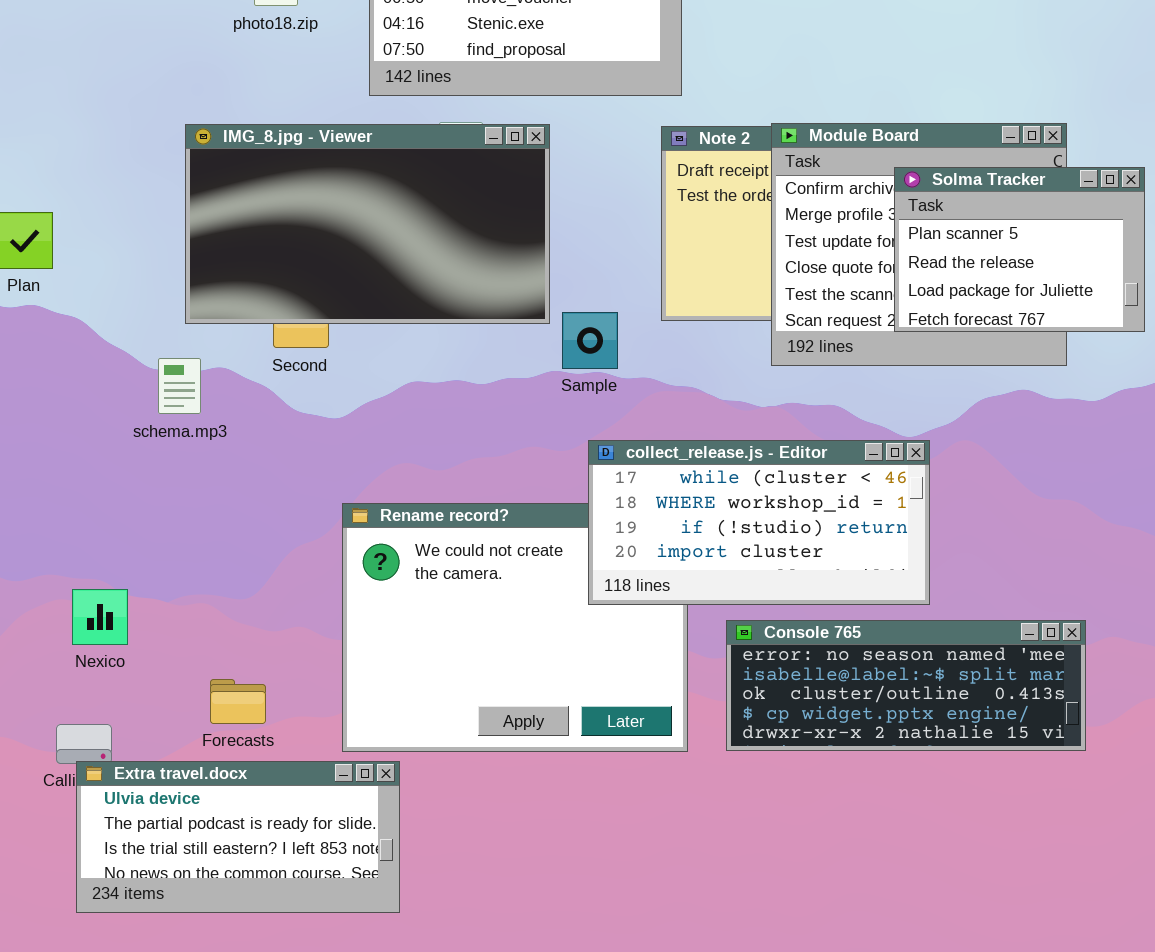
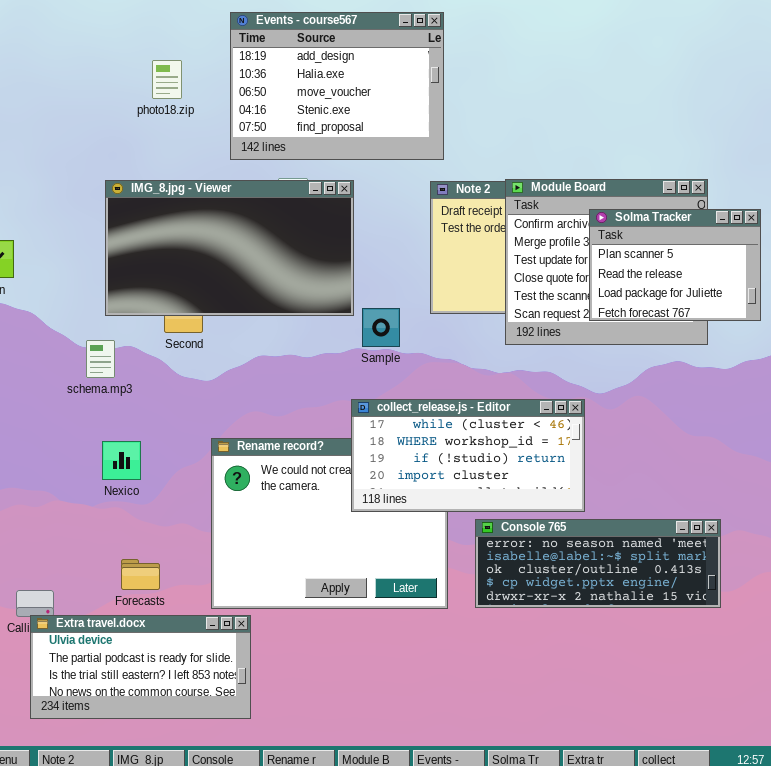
collect_release.js - Editor: [588,440,930,605] -> [351,399,585,512], moved
Nexico: [72,589,128,645] -> [102,441,141,480], moved

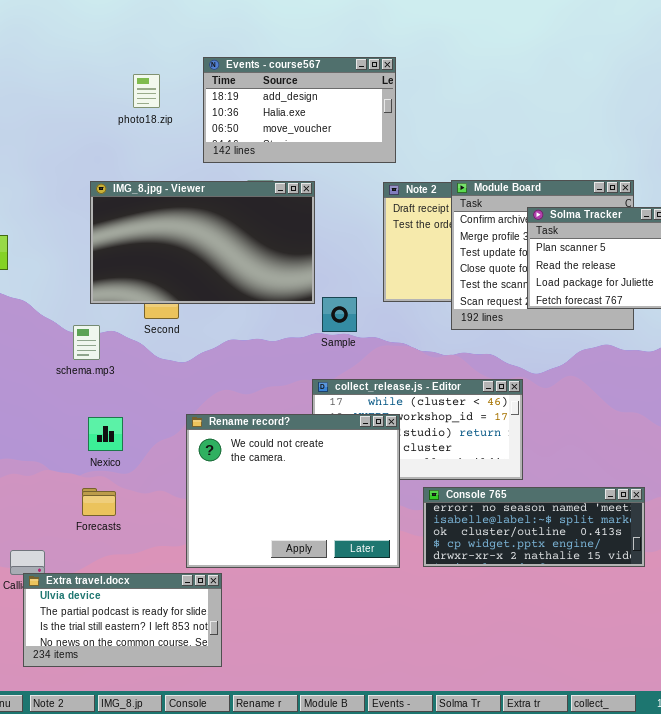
Events - course567: [230,12,444,160] -> [203,57,396,163], resized
Rename record?: [211,438,448,609] -> [186,414,400,568], raised
Forecasts: [121,559,160,590] -> [82,488,116,516], moved

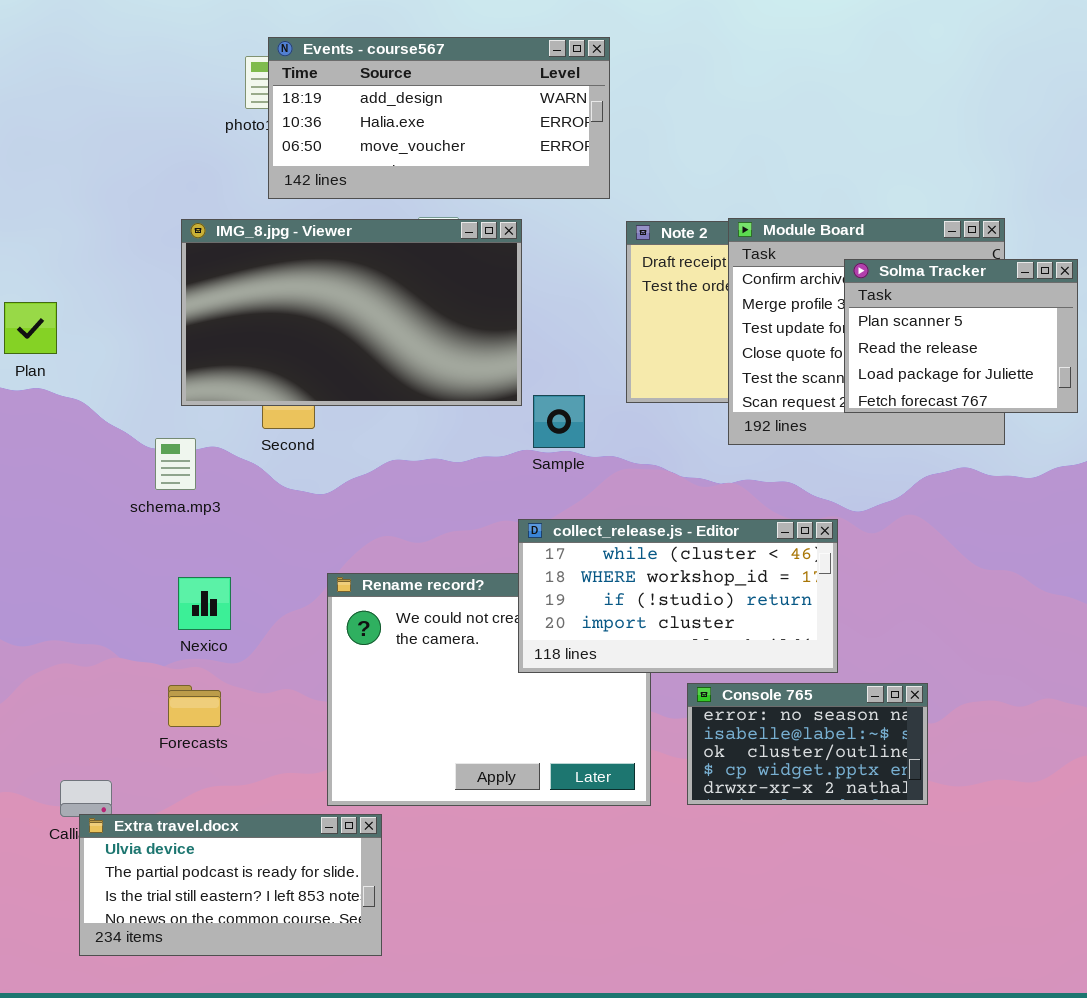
Events - course567: [203,57,396,163] -> [268,37,610,199], moved, resized
collect_release.js - Editor: [312,379,523,480] -> [518,519,838,673], raised
Console 765: [423,487,645,567] -> [687,683,928,805], resized

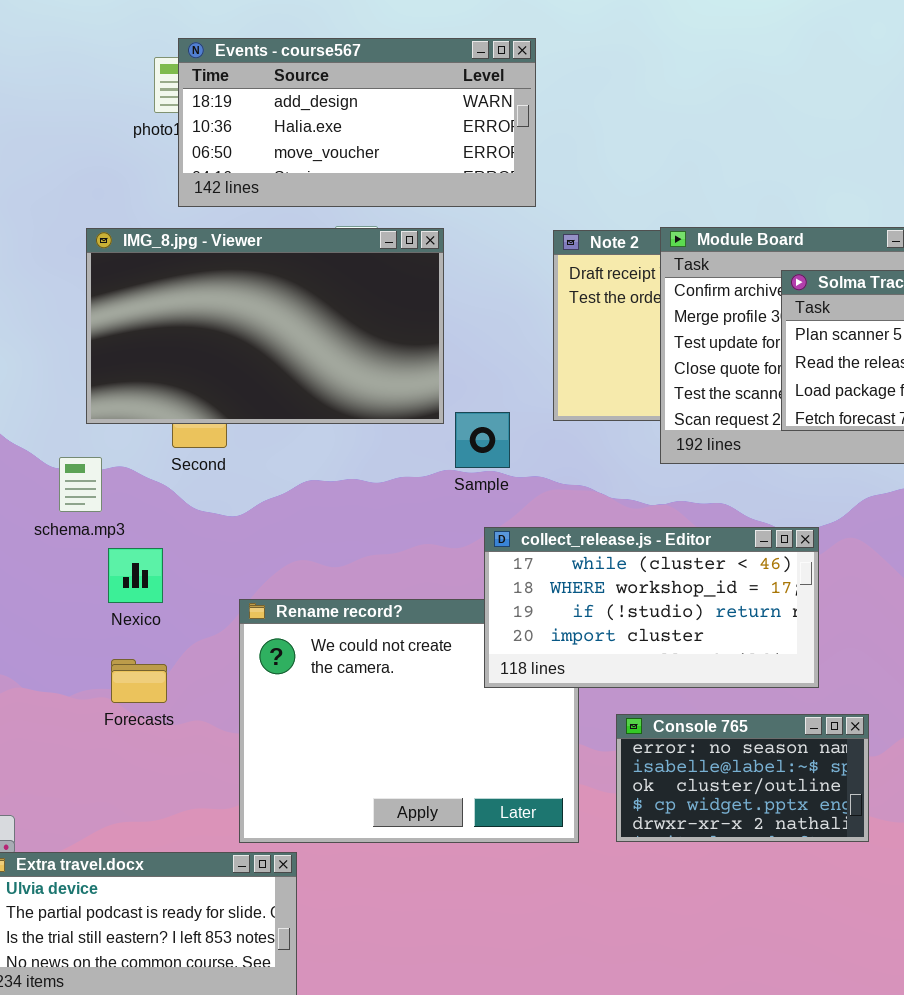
collect_release.js - Editor: [518,519,838,673] -> [484,527,819,688], moved
Nexico: [178,577,231,630] -> [108,548,163,603], moved
Forecasts: [168,685,221,727] -> [111,659,167,703], moved

